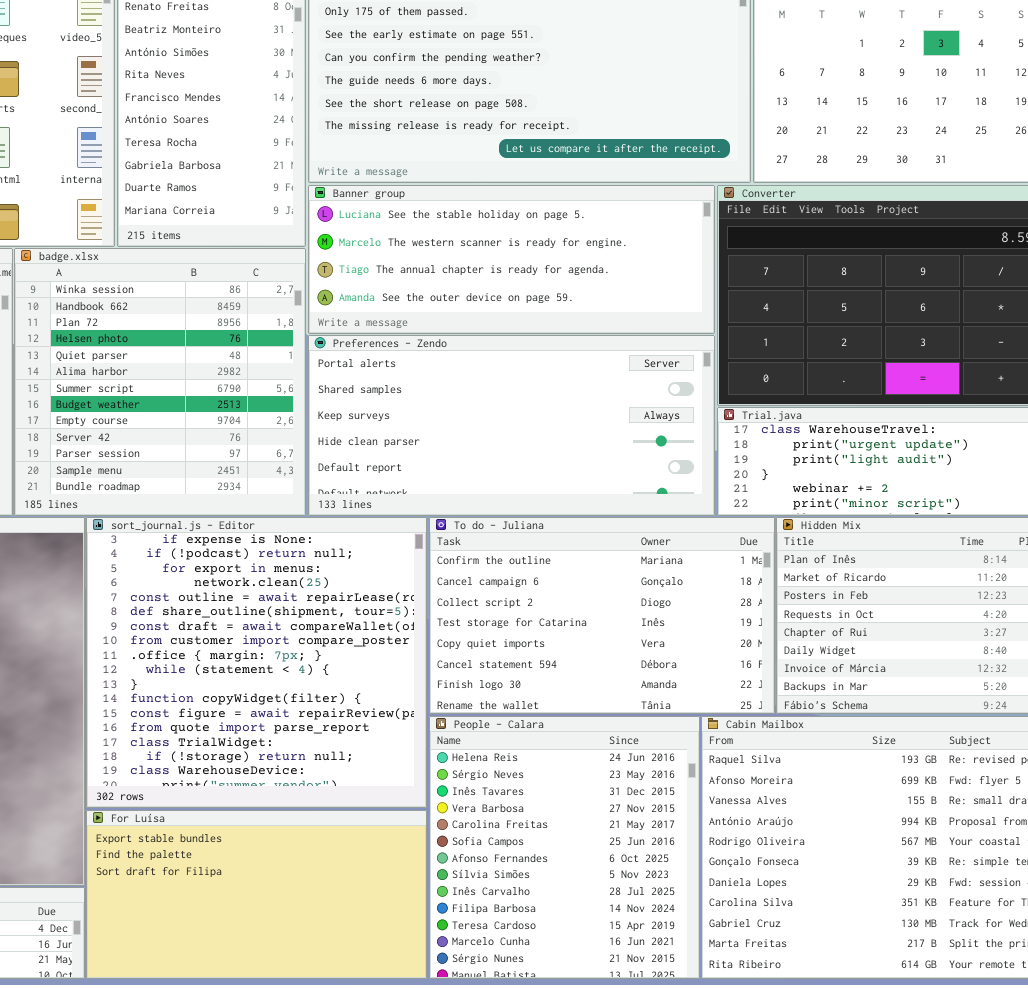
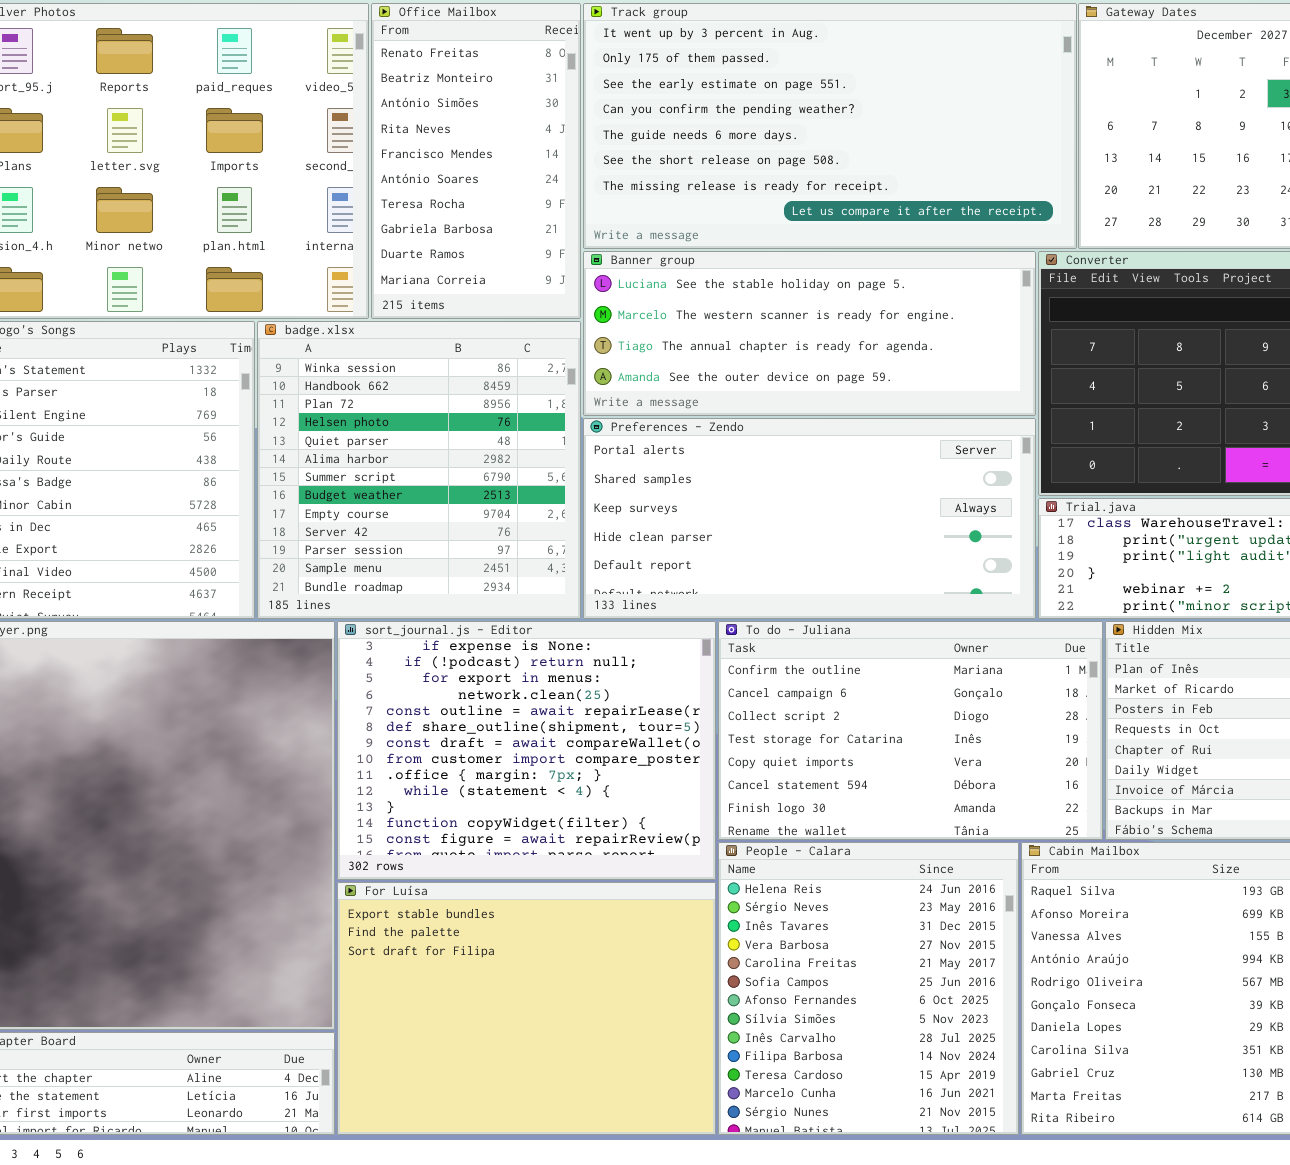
sort_journal.js - Editor: [86,517,427,808] -> [337,621,716,880], resized
For Luísa: [86,810,427,979] -> [337,882,716,1135], resized

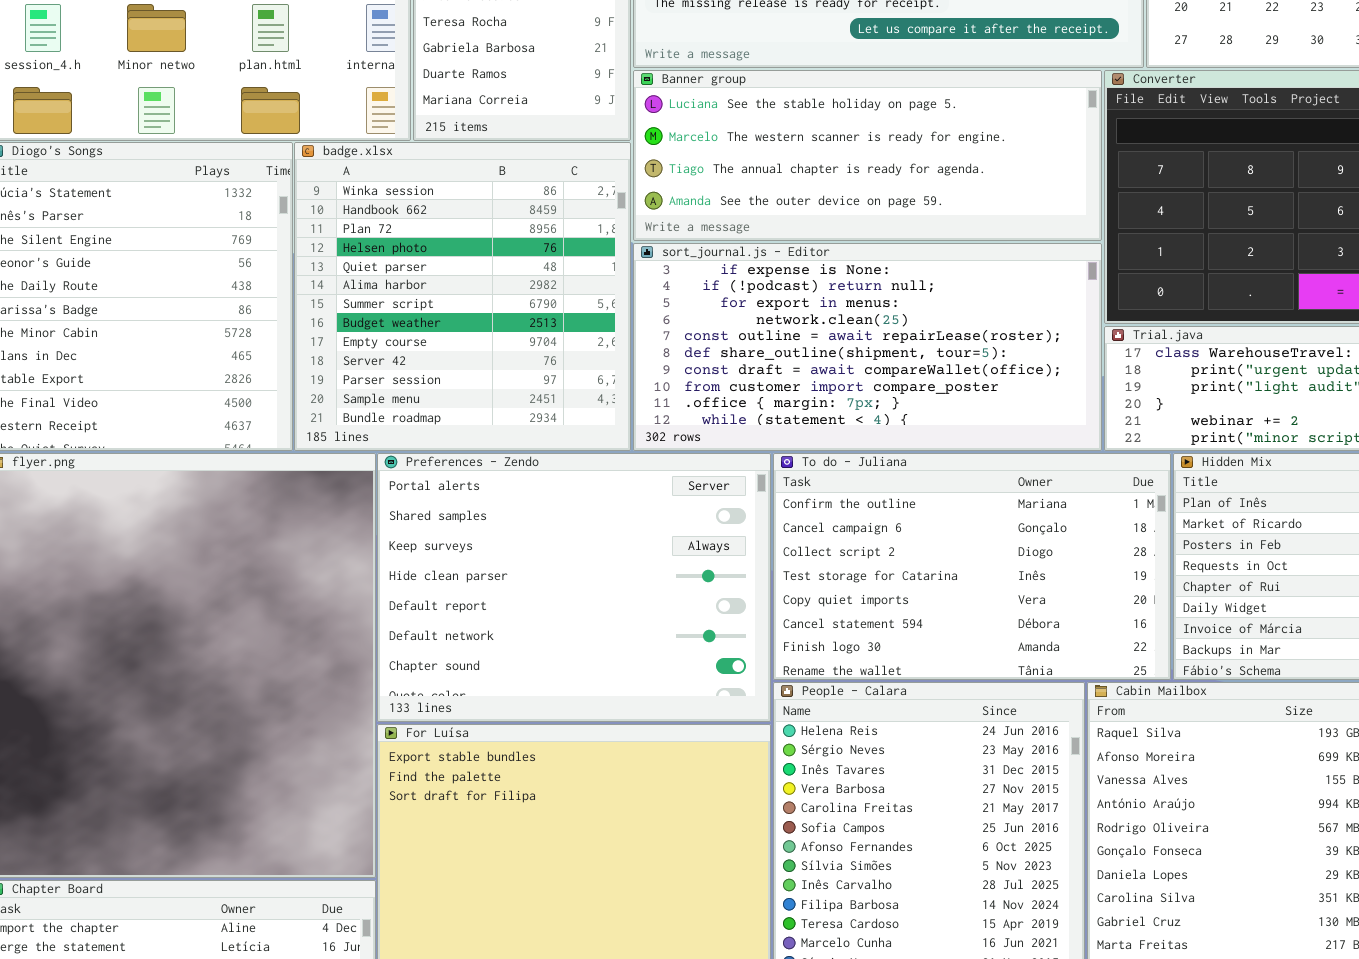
Preferences - Zendo: [583,418,1036,619] -> [377,453,771,722], moved, resized
sort_journal.js - Editor: [337,621,716,880] -> [633,243,1102,451], moved, resized

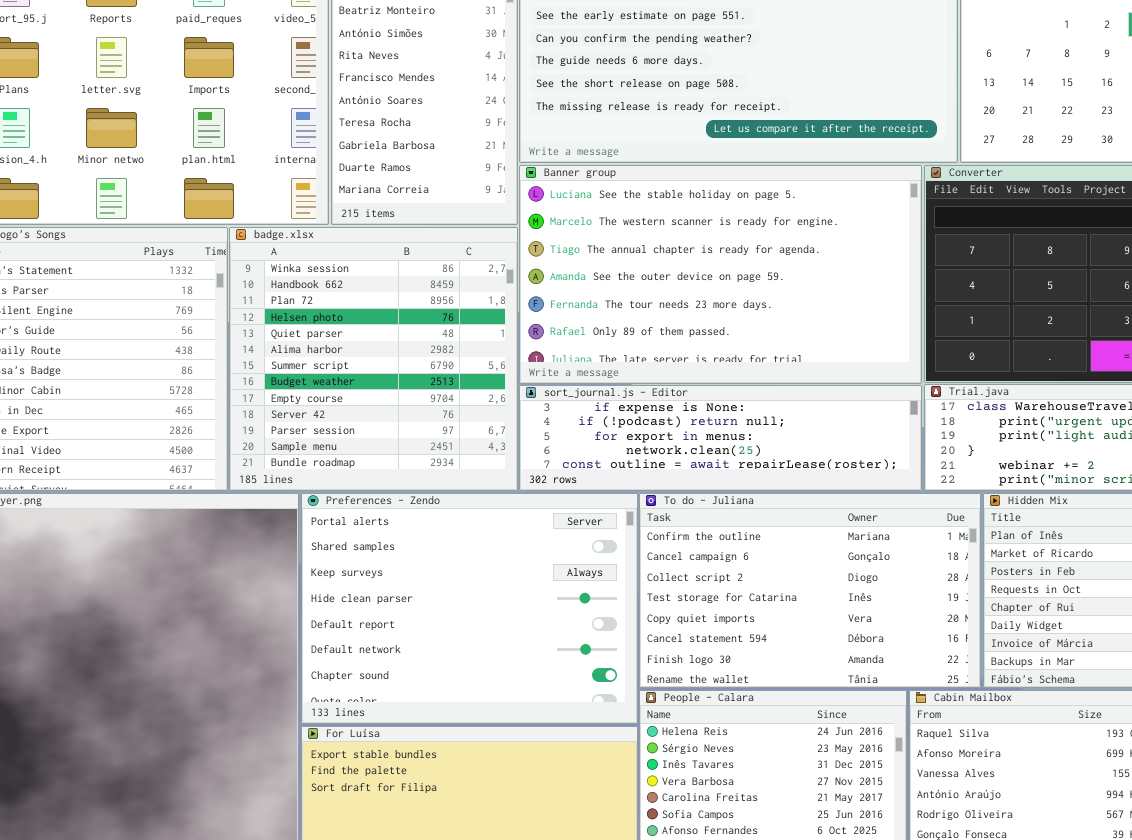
Banner group: [633,70,1102,241] -> [519,165,922,384], resized
sort_journal.js - Editor: [633,243,1102,451] -> [519,385,922,491], resized

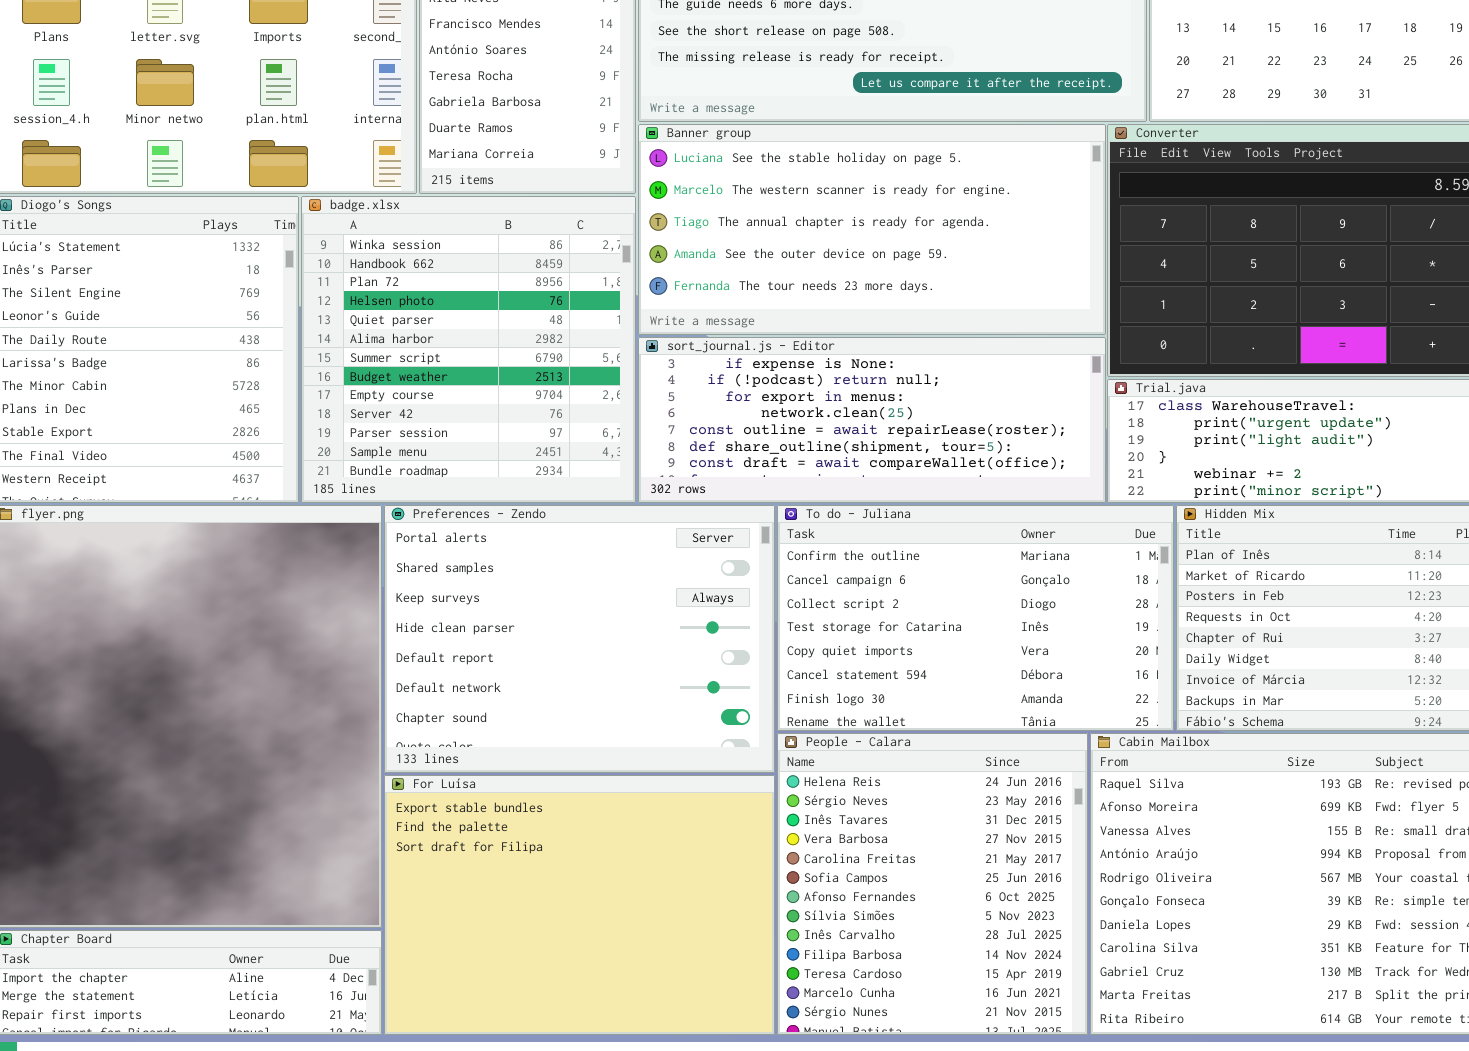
Banner group: [519,165,922,384] -> [638,124,1106,335], resized
sort_journal.js - Editor: [519,385,922,491] -> [638,337,1106,503], resized

